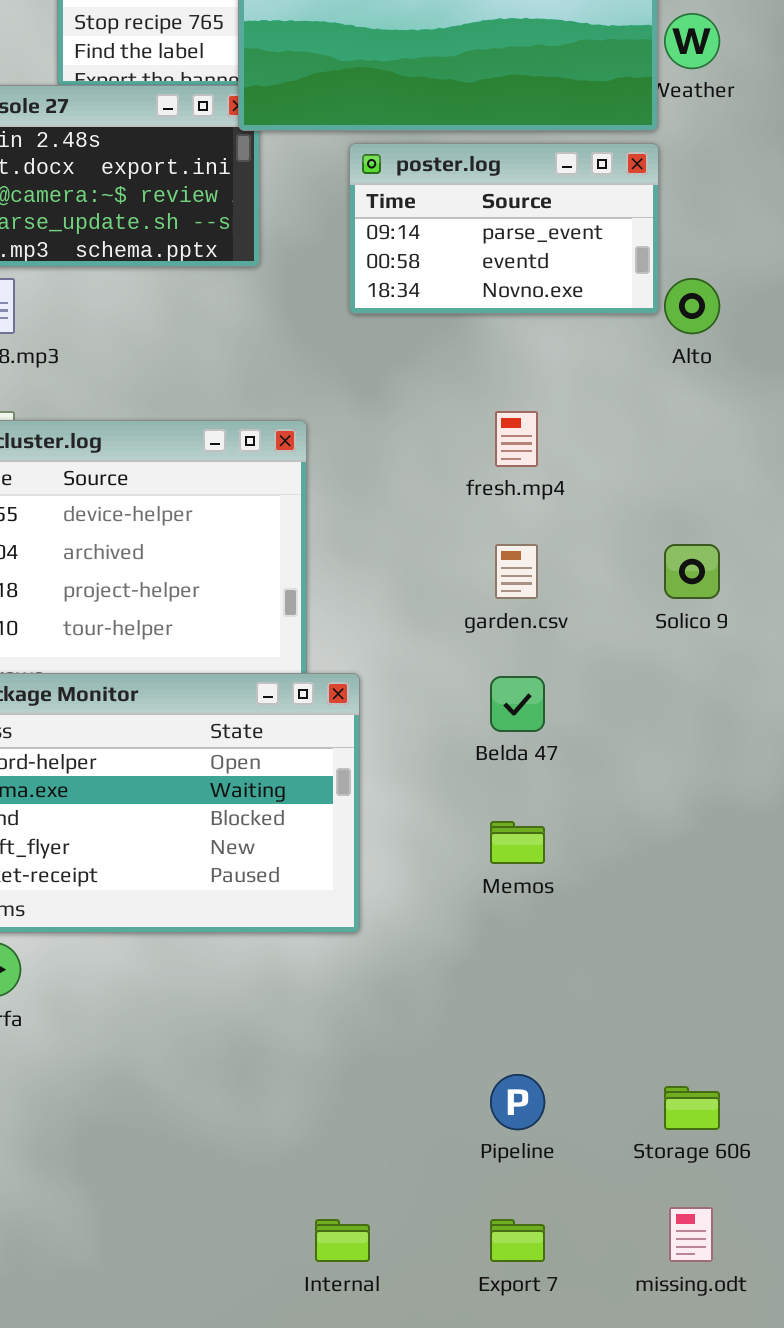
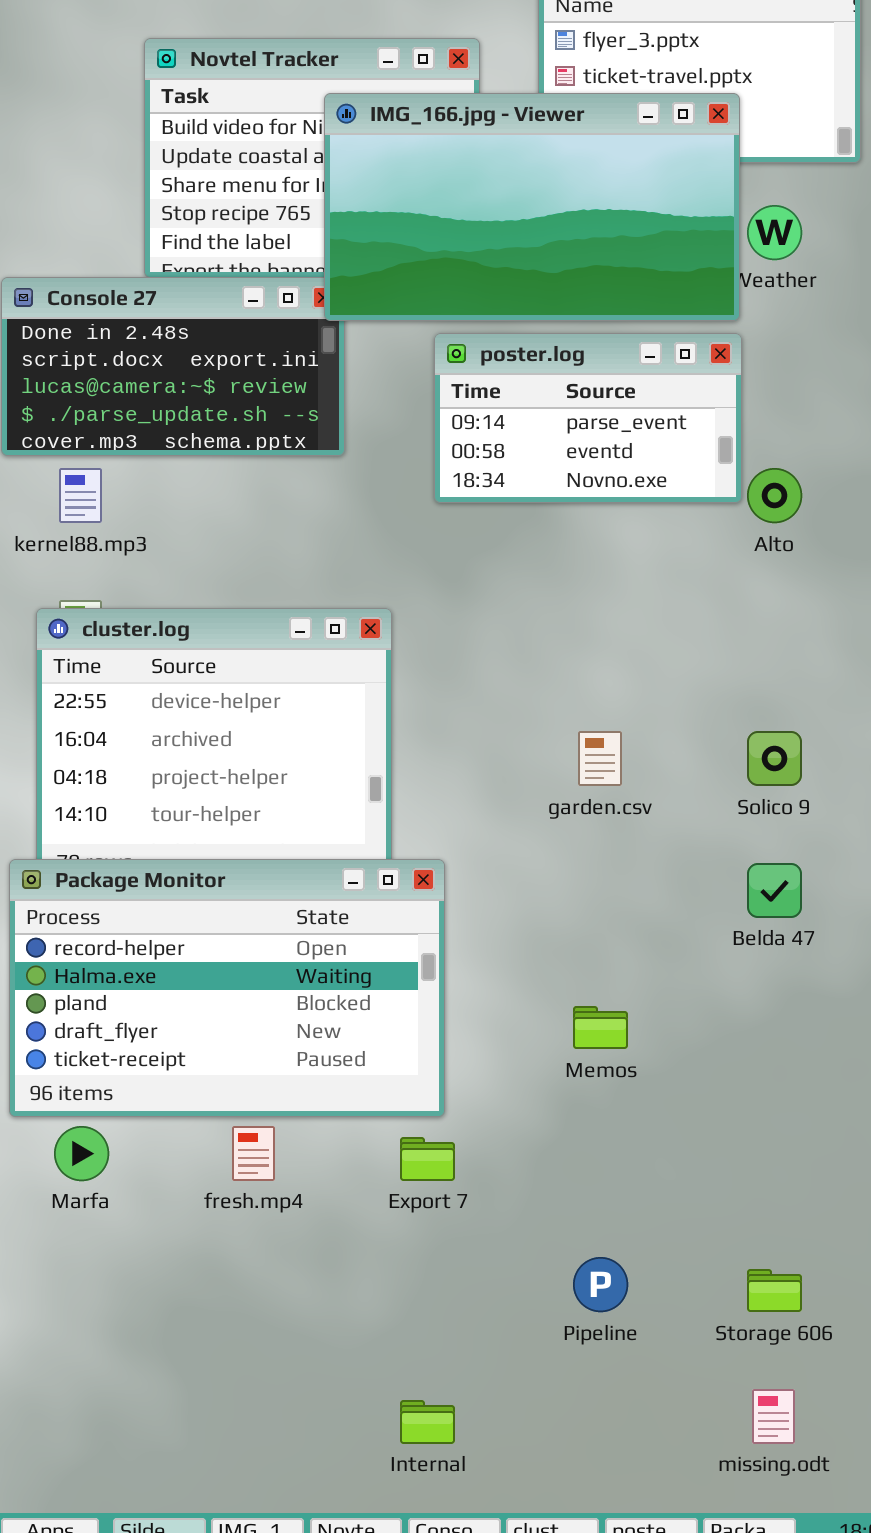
fresh.mp4: [495,411,538,467] -> [232,1126,275,1181], moved
Belda 47: [490,676,545,732] -> [747,863,802,918], moved
Export 7: [490,1219,545,1262] -> [400,1137,455,1181], moved

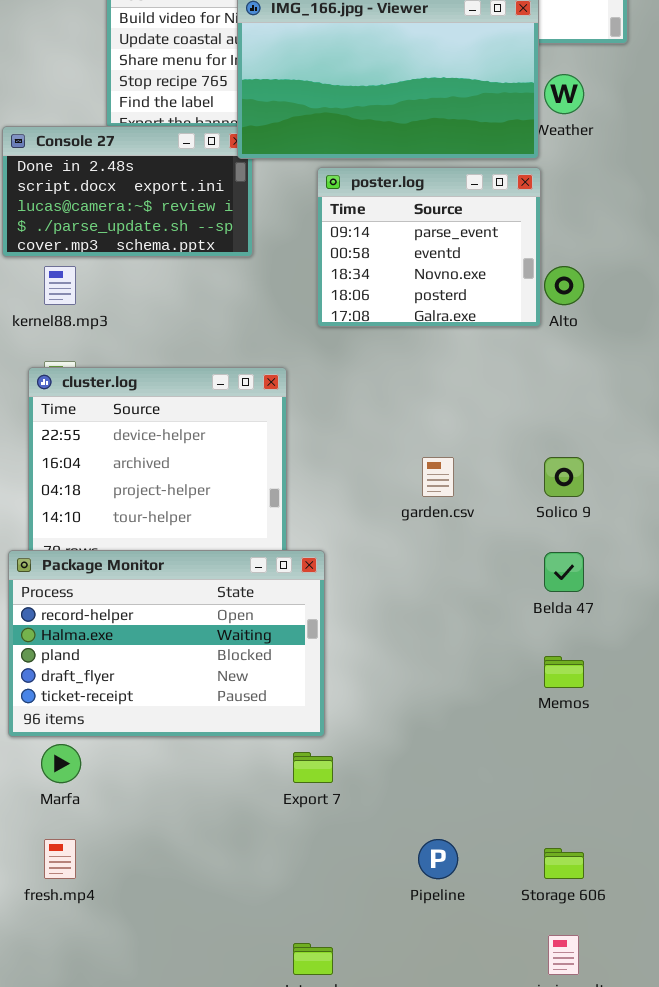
poster.log: [434,333,742,503] -> [317,167,541,327], resized
Memos: [573,1006,628,1049] -> [544,656,584,688], moved
fresh.mp4: [232,1126,275,1181] -> [44,839,76,879], moved

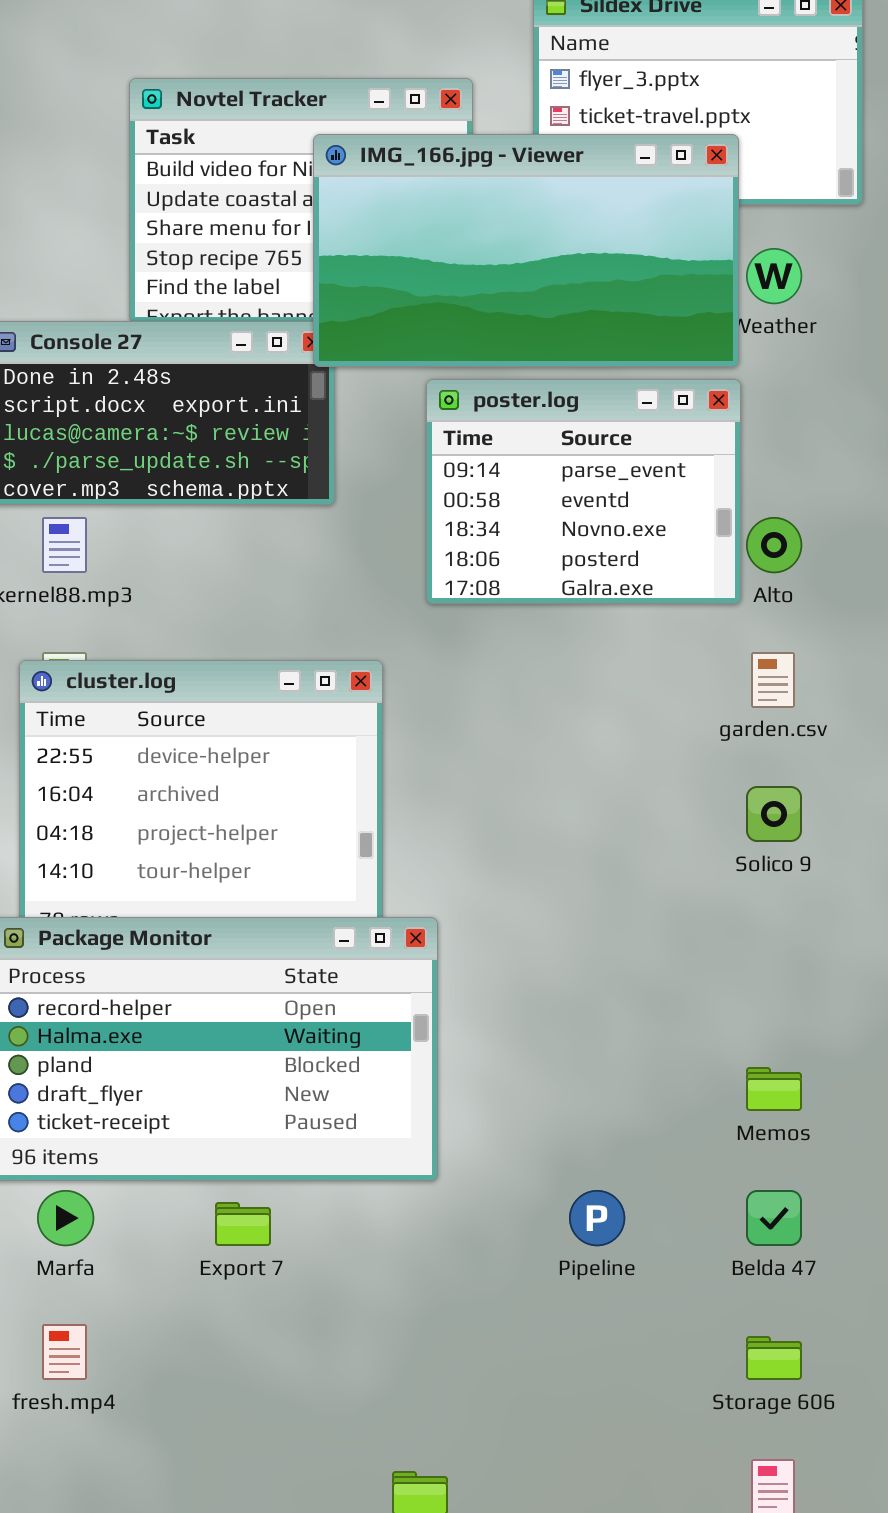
garden.csv: [422,457,454,497] -> [751,652,795,708], moved
Belda 47: [544,552,584,592] -> [746,1190,802,1246], moved
Export 7: [293,752,333,783] -> [215,1202,271,1246], moved
Pipeline: [418,839,458,879] -> [569,1190,625,1246], moved

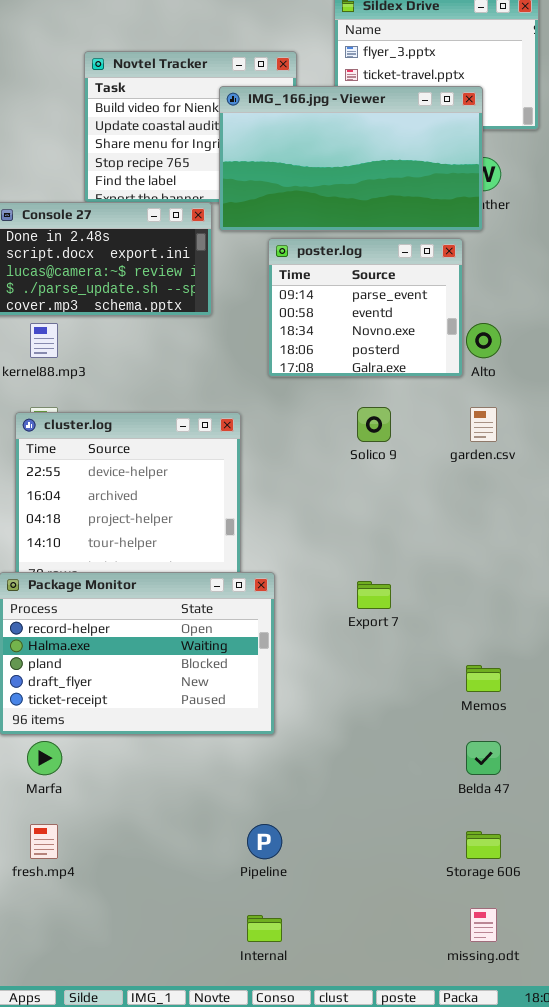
IMG_166.jpg - Viewer: [313,134,739,367] -> [219,86,483,231], moved
Solico 9: [746,786,802,842] -> [357,407,391,442], moved
Pipeline: [569,1190,625,1246] -> [247,824,282,859], moved
Export 7: [215,1202,271,1246] -> [357,581,391,609], moved

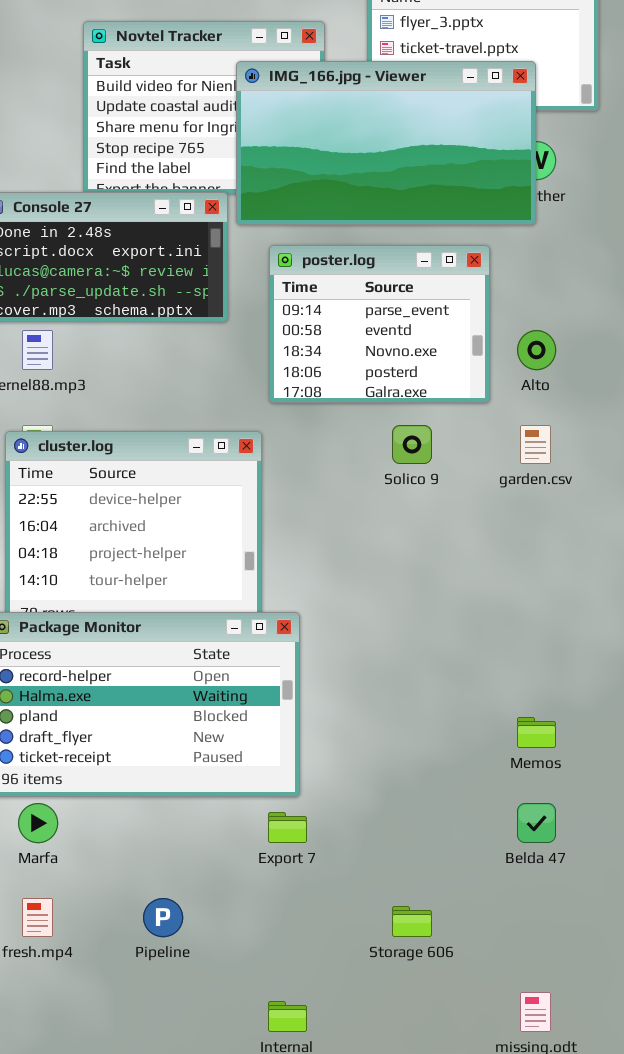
poster.log: [268,238,463,377] -> [269,245,490,403], moved
Export 7: [357,581,391,609] -> [268,812,307,843], moved
Pipeline: [247,824,282,859] -> [143,898,183,937], moved
Storage 606: [466,831,501,859] -> [392,906,432,937], moved

